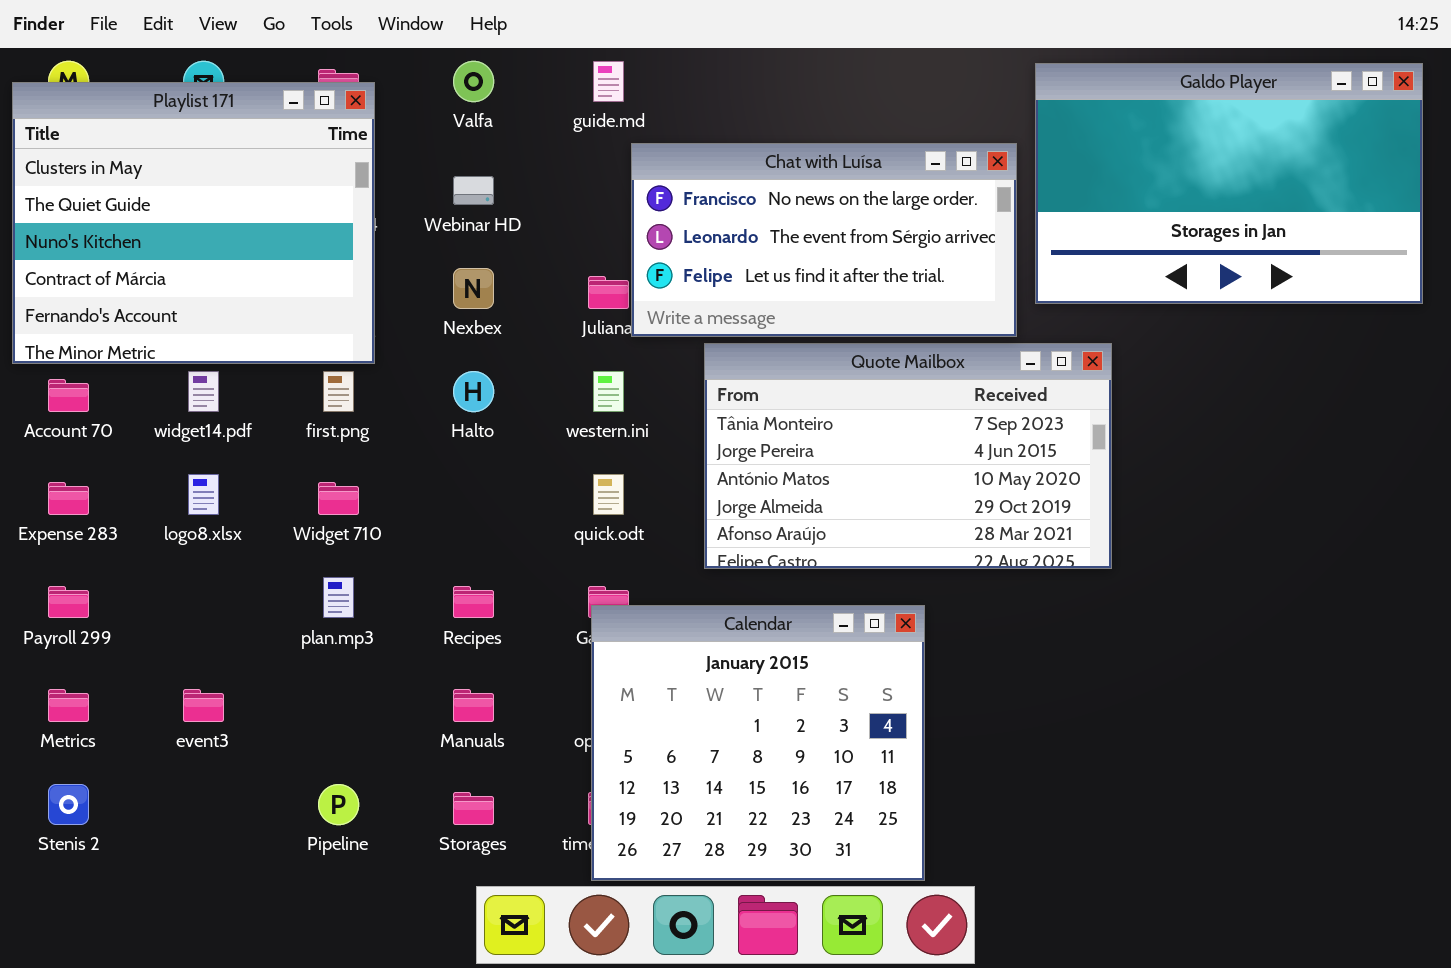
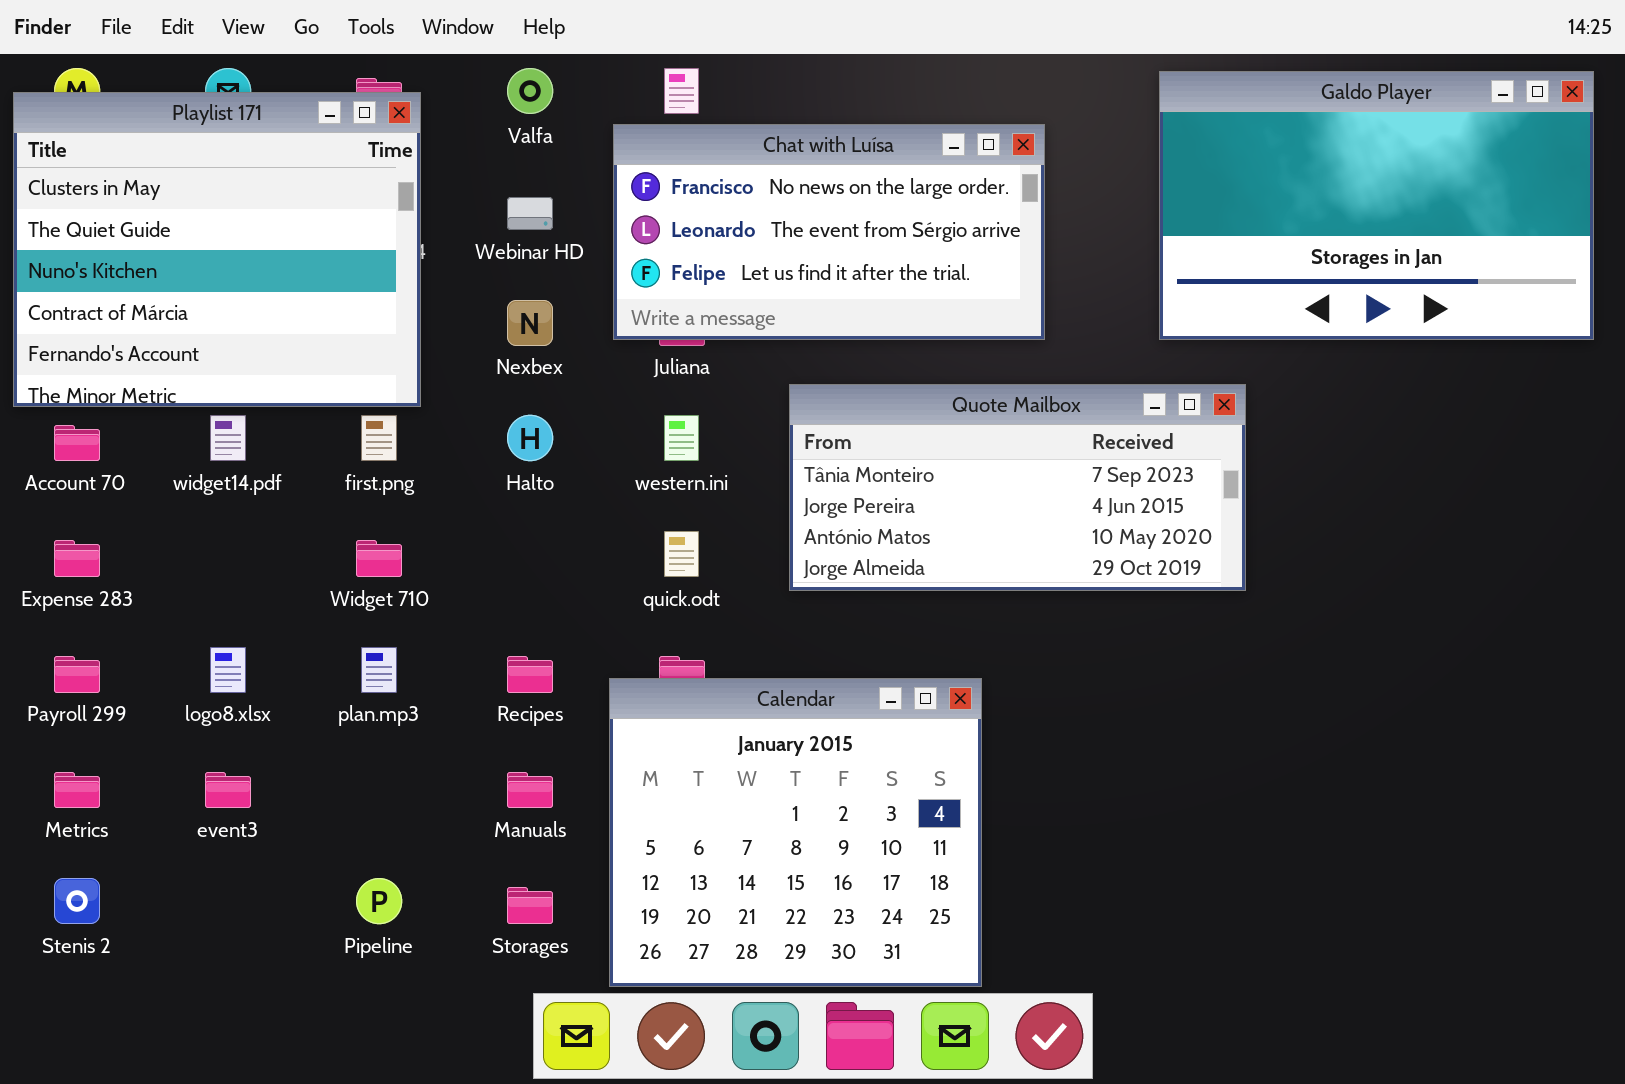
Chat with Luísa: [631,143,1017,337] -> [613,124,1045,340], moved
Quote Mailbox: [704,343,1112,569] -> [789,384,1246,591], resized
logo8.xlsx: [188,474,219,515] -> [210,647,246,693], moved
Calendar: [591,605,925,881] -> [609,678,982,987], moved

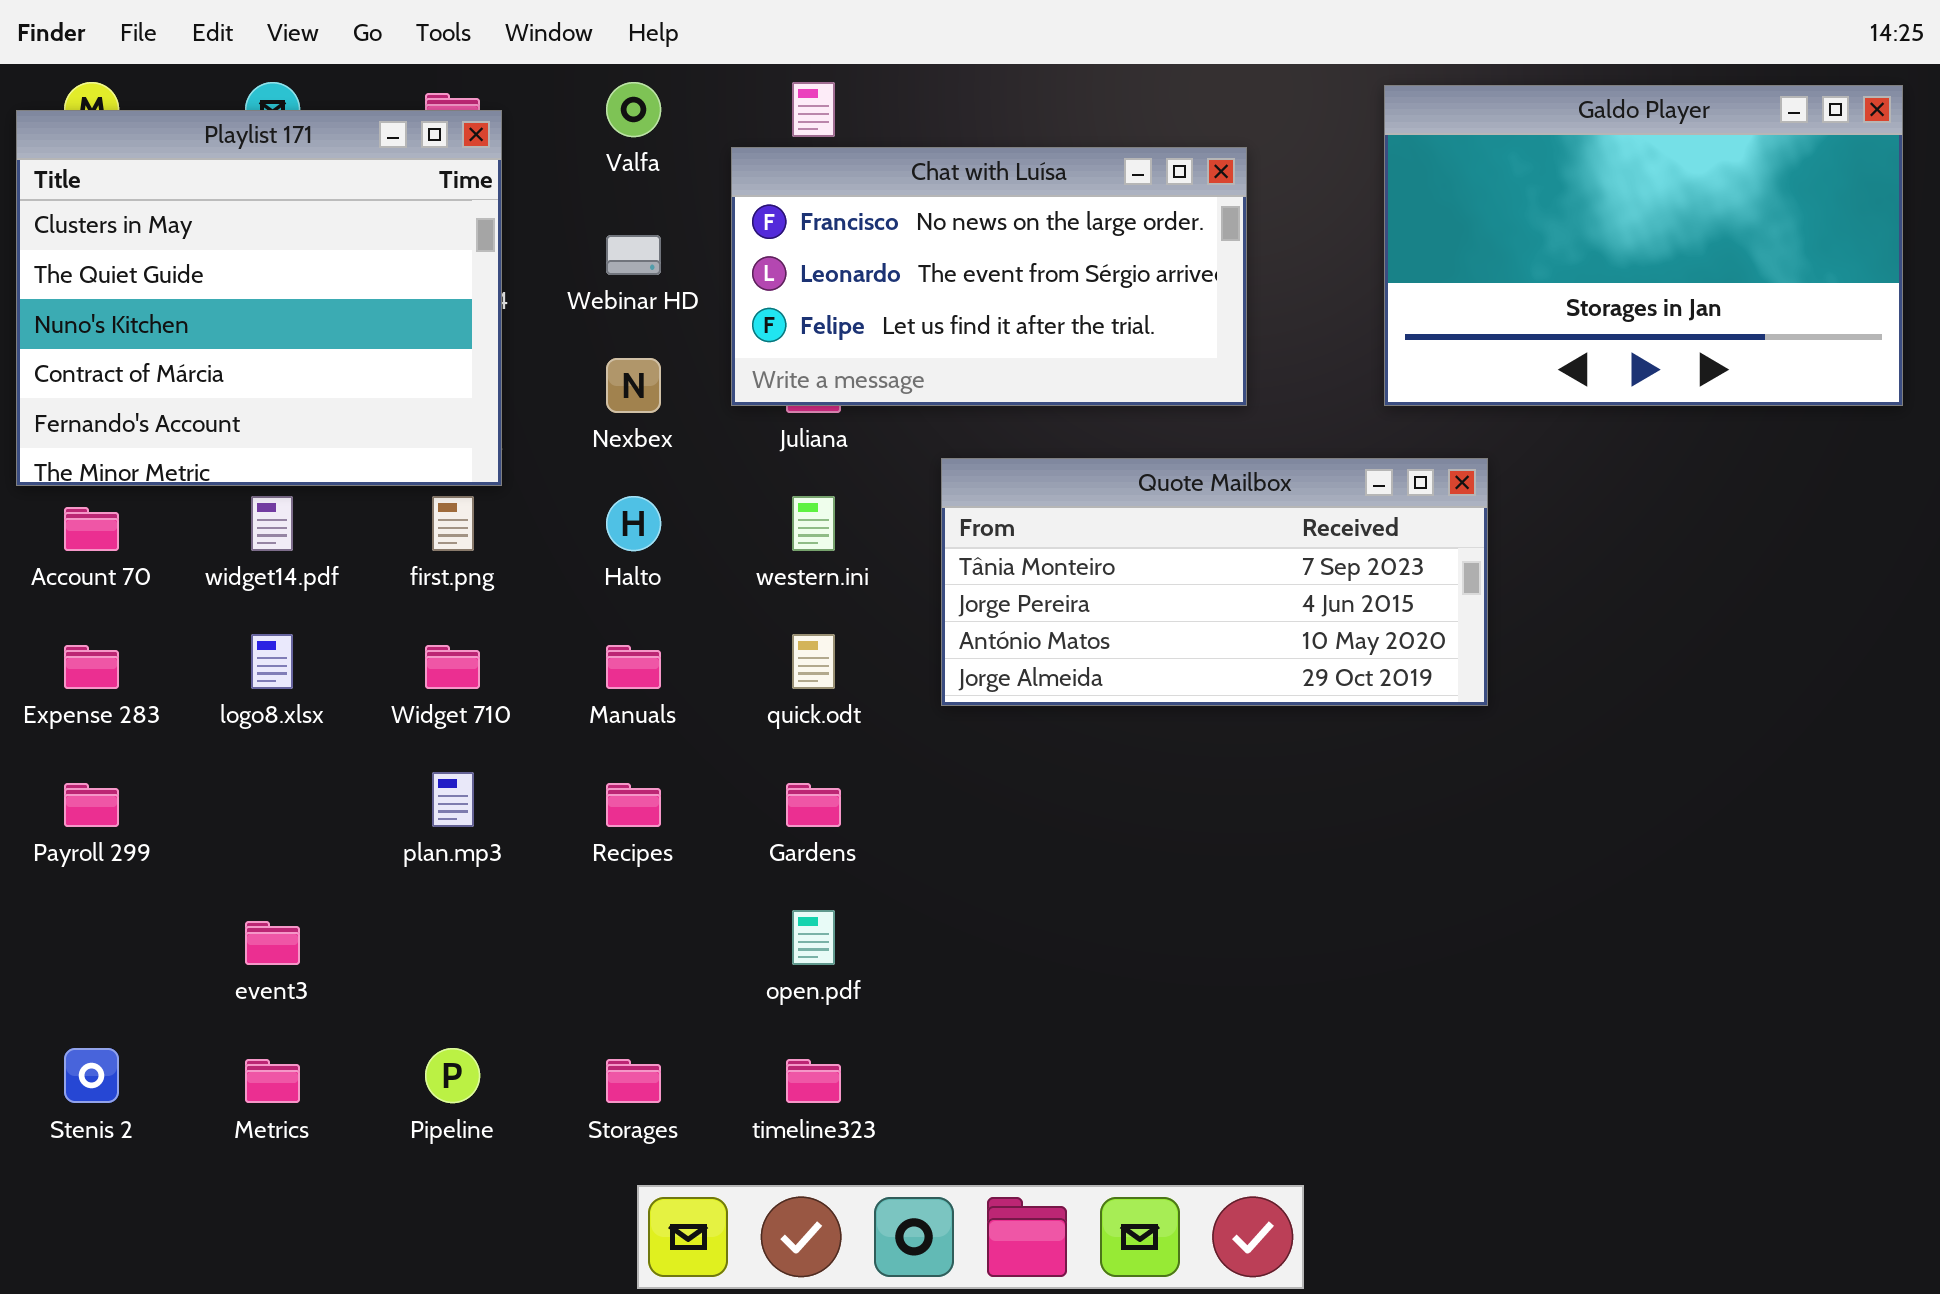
logo8.xlsx: [210,647,246,693] -> [251,634,293,689], moved
Calendar: [609,678,982,987] -> none, closed
Metrics: [54,772,100,808] -> [245,1059,300,1103], moved
Manuals: [507,772,553,808] -> [606,645,661,689], moved

